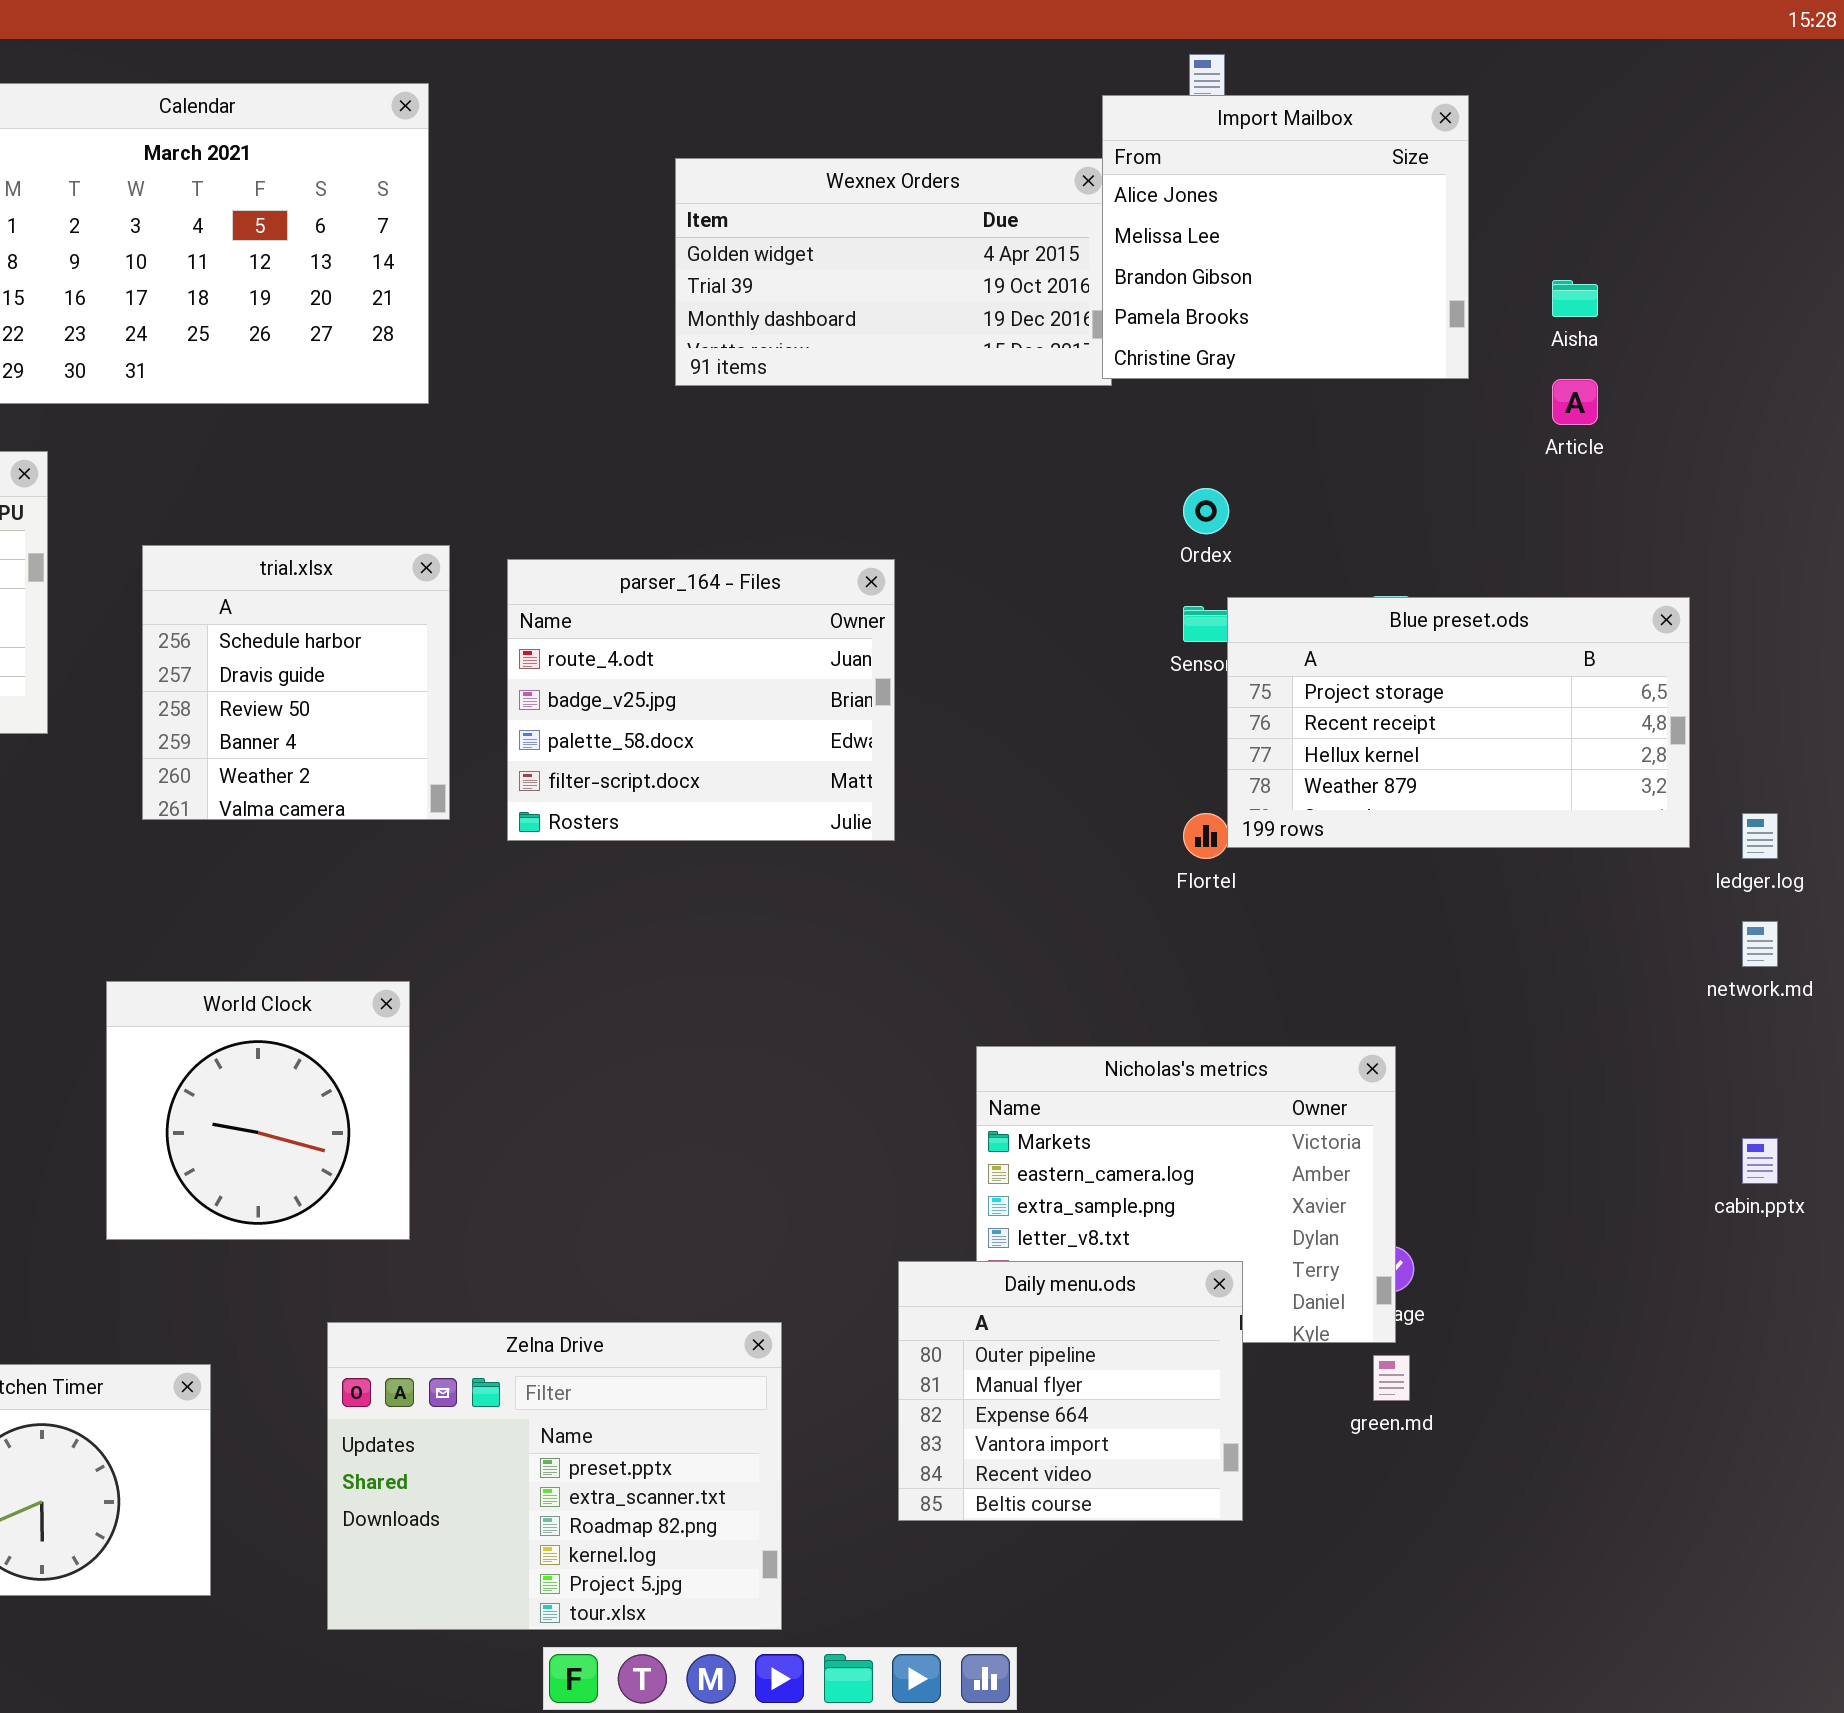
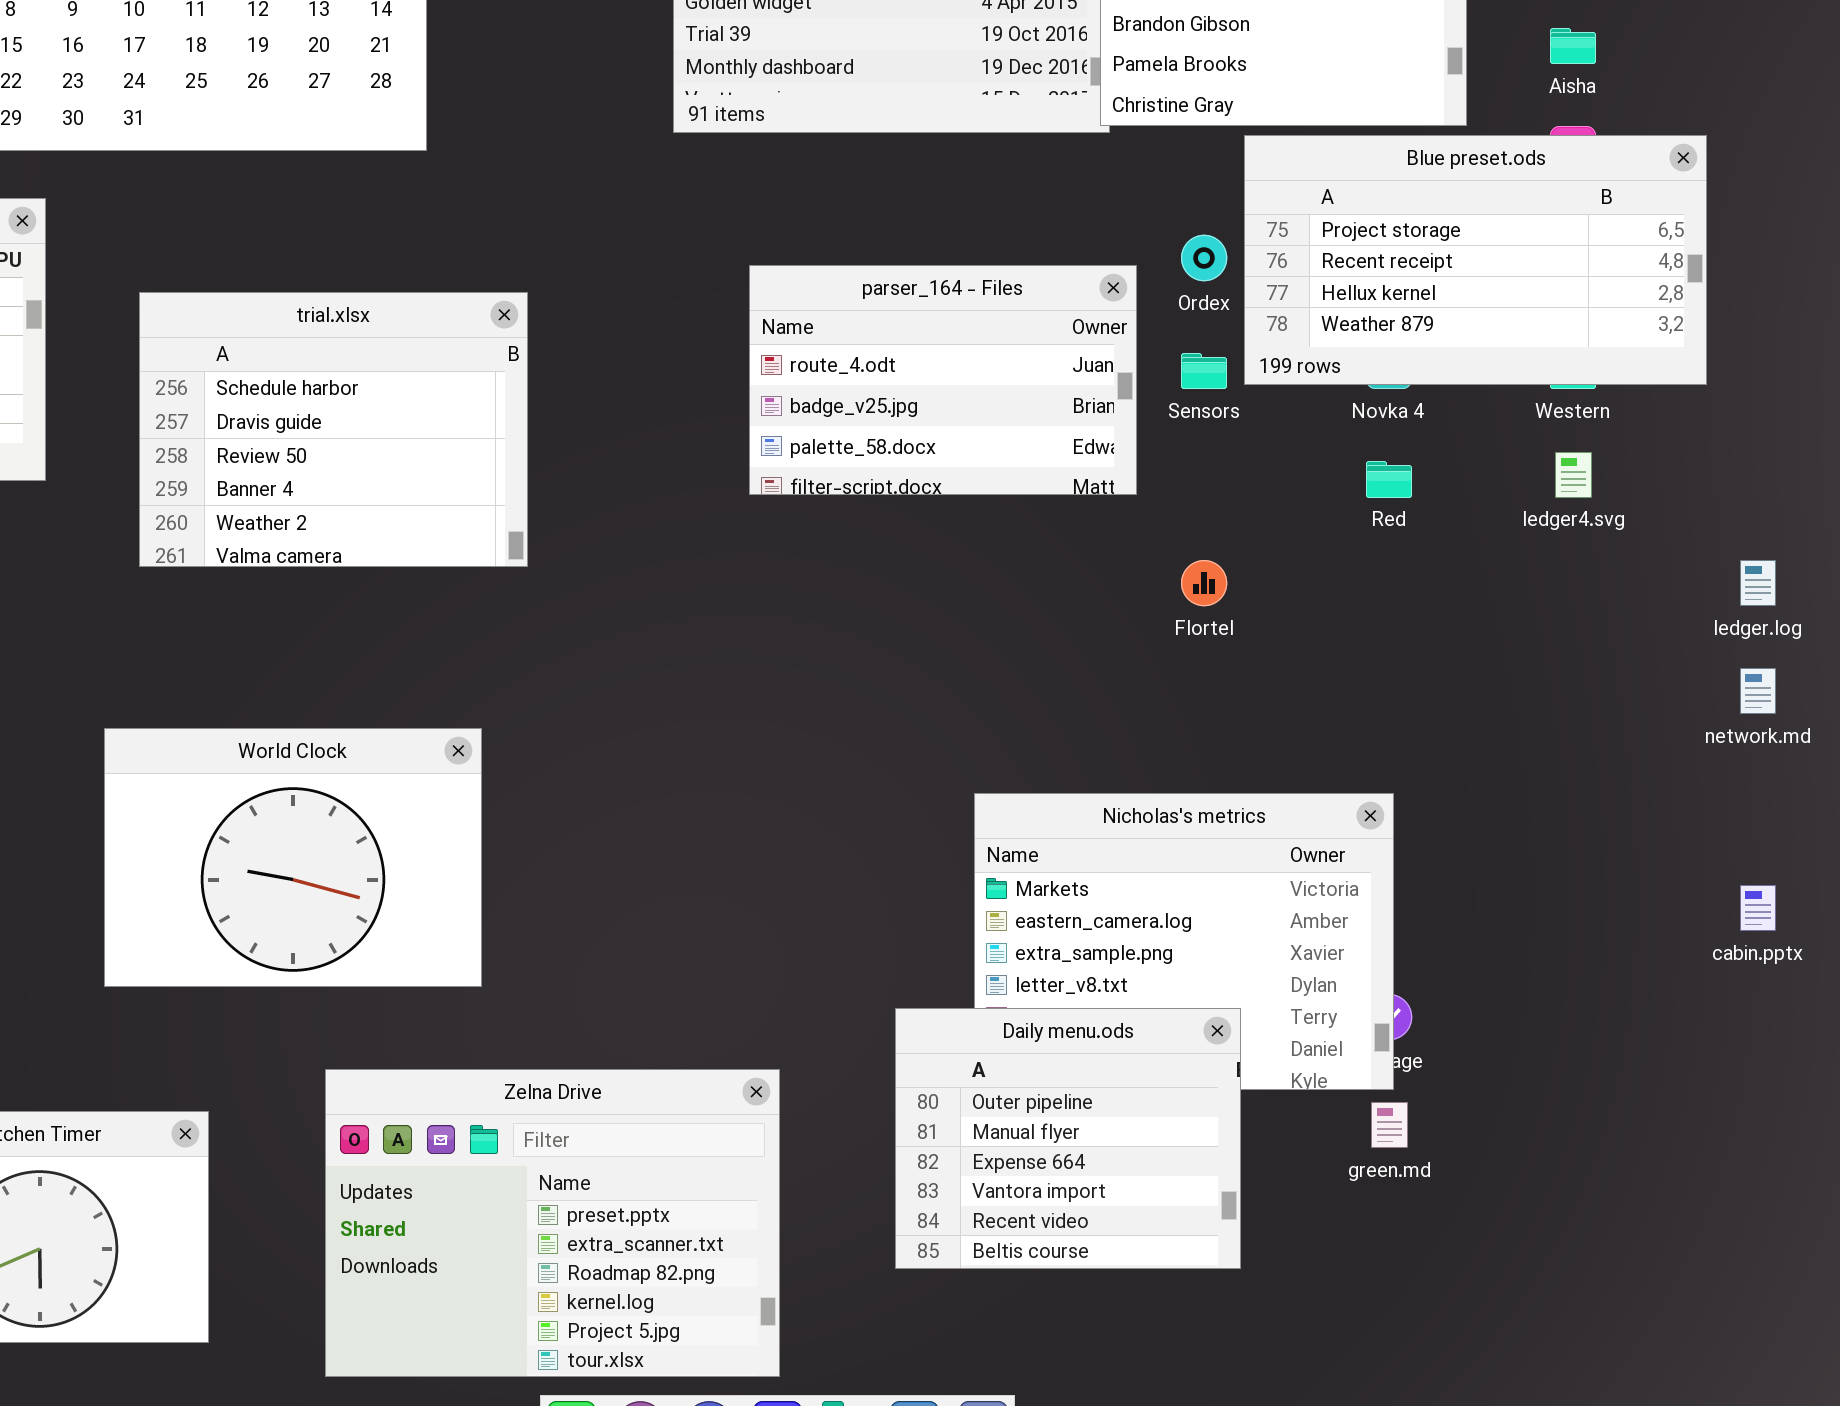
trial.xlsx: [142,545,450,820] -> [139,292,528,567], resized
parser_164 - Files: [507,559,895,841] -> [749,265,1137,495], moved, resized
Blue preset.ods: [1227,597,1690,848] -> [1244,135,1707,385], moved
World Clock: [106,981,410,1240] -> [104,728,482,987], resized

